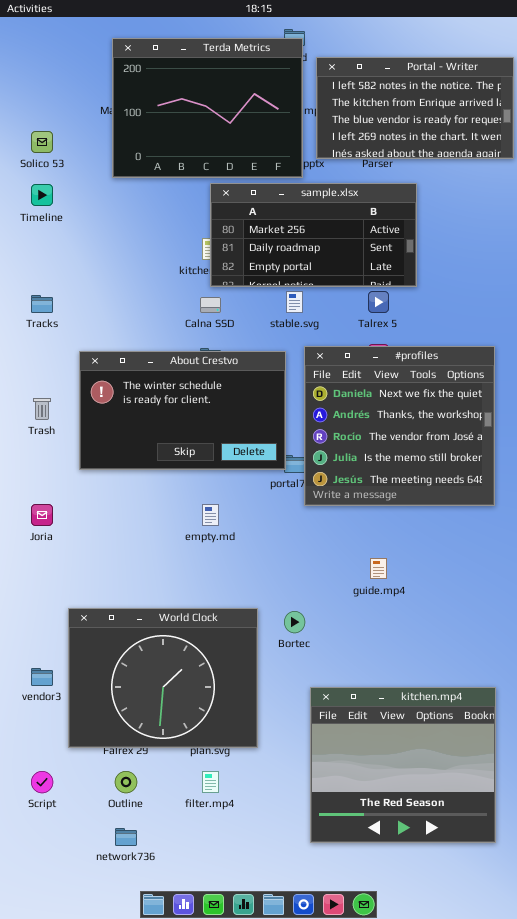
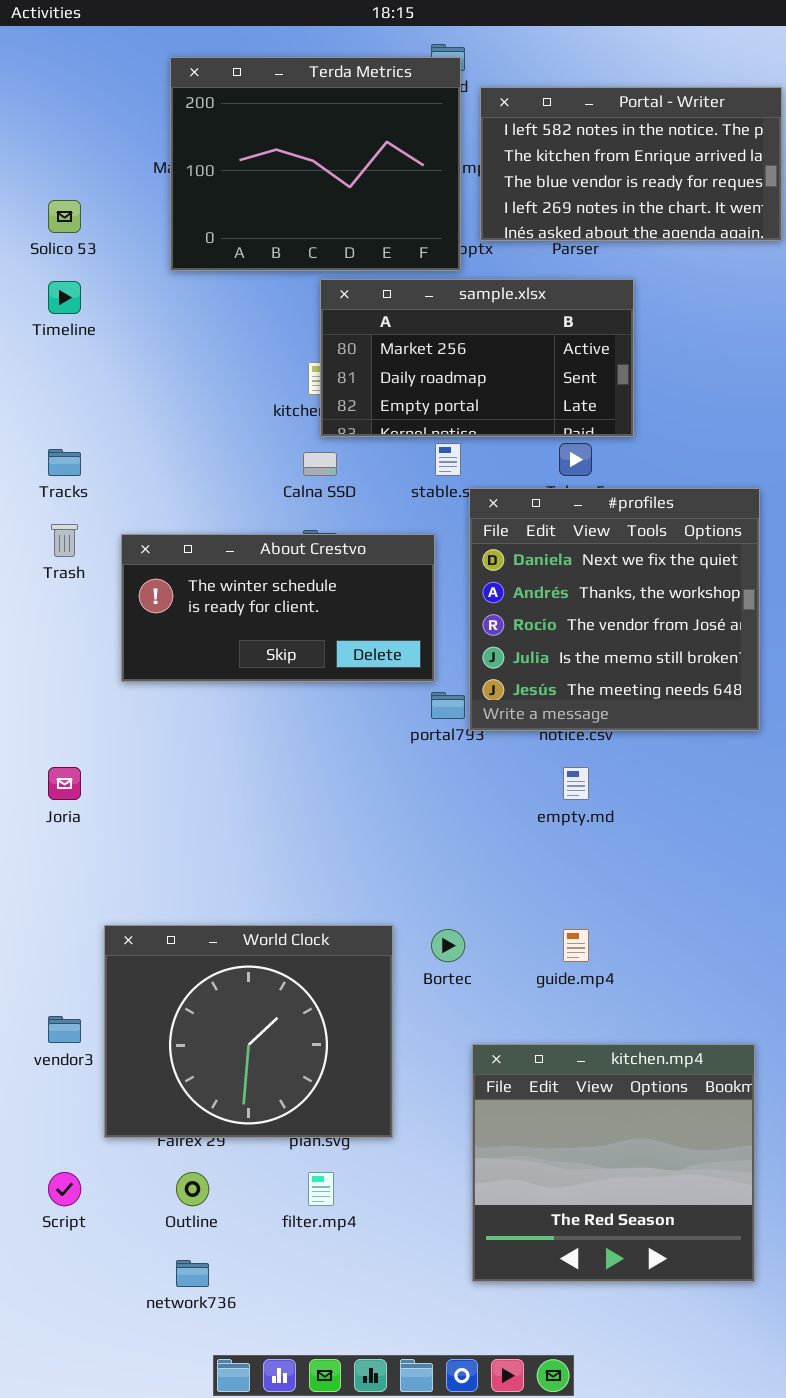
#profiles: [304,346,495,506] -> [469,488,760,731], moved
About Crestvo: [79,351,286,470] -> [121,534,435,682], resized
Trash: [33,398,51,420] -> [51,524,78,557], moved
empty.md: [202,504,219,526] -> [563,767,589,800], moved
guide.mp4: [370,558,387,579] -> [563,929,589,962], moved

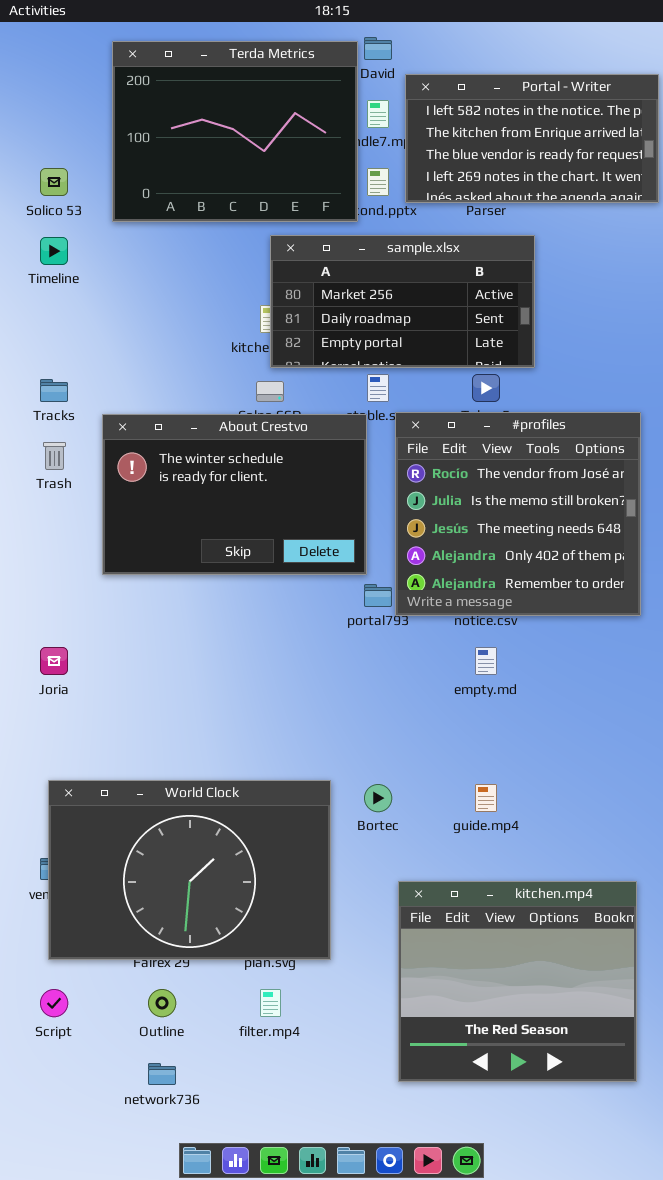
Terda Metrics: [170,57,461,271] -> [112,41,358,222], moved
#profiles: [469,488,760,731] -> [395,412,641,616], scrolled down 2 rows
About Crestvo: [121,534,435,682] -> [102,414,367,575], resized
World Clock: [104,925,393,1138] -> [48,780,331,960], resized

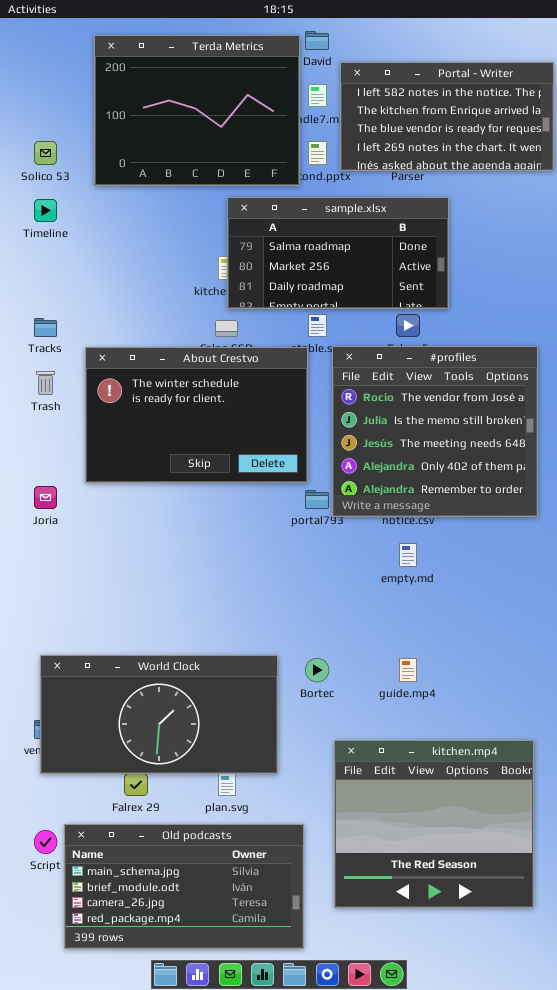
sample.xlsx: [270,235,535,368] -> [227,197,449,309], scrolled up 1 row
Joria: [40,647,68,675] -> [34,486,57,509], moved
World Clock: [48,780,331,960] -> [40,655,278,774], resized
Old podcasts: none -> [64,824,304,949], opened

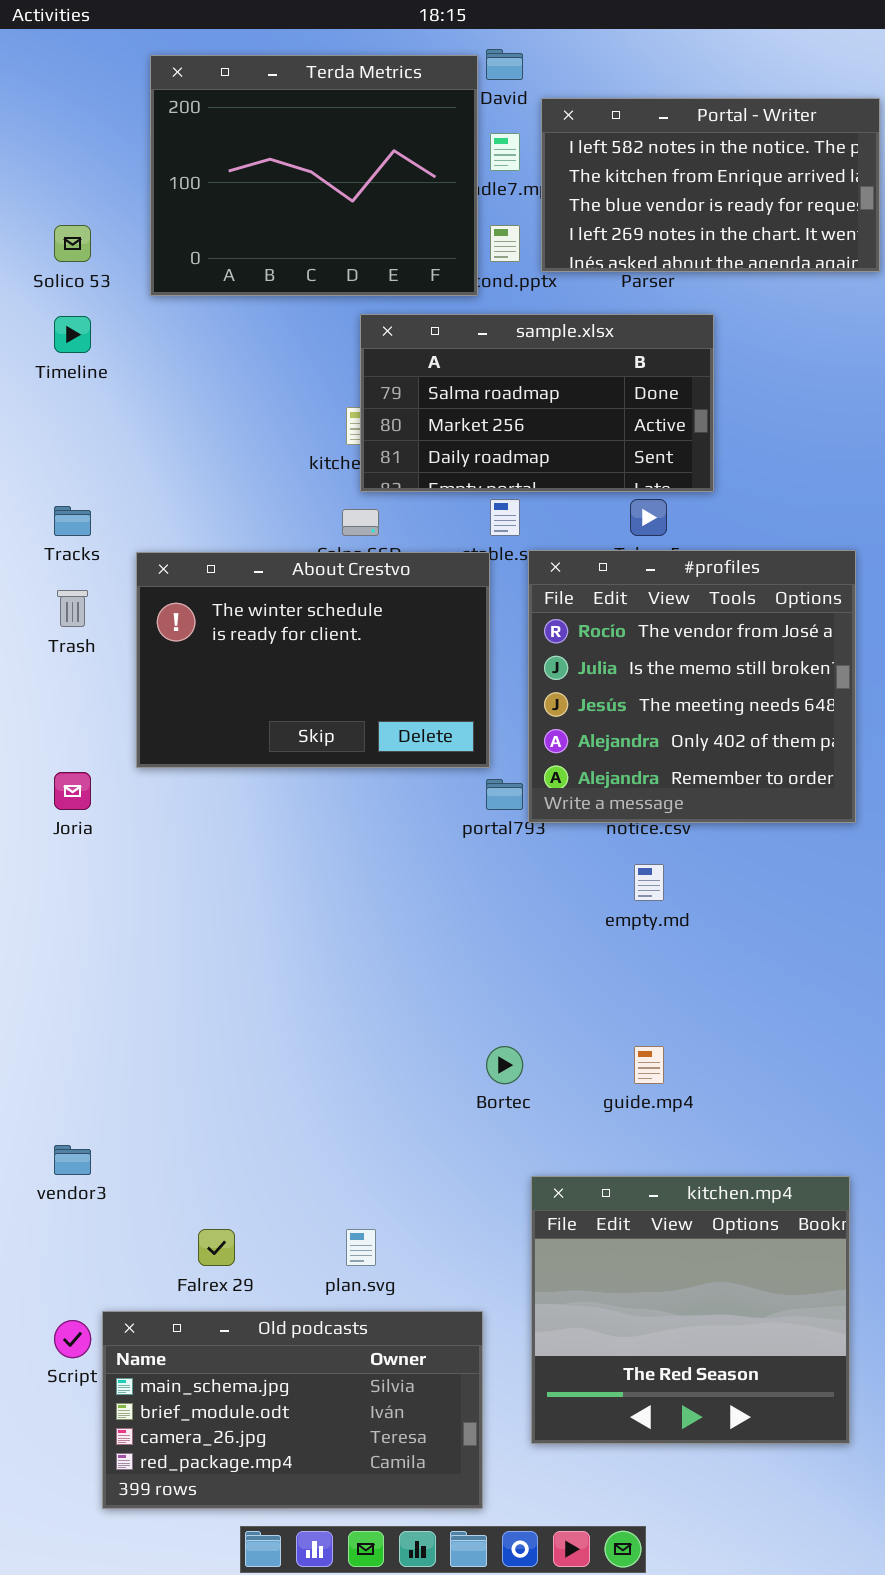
World Clock: [40,655,278,774] -> none, closed

